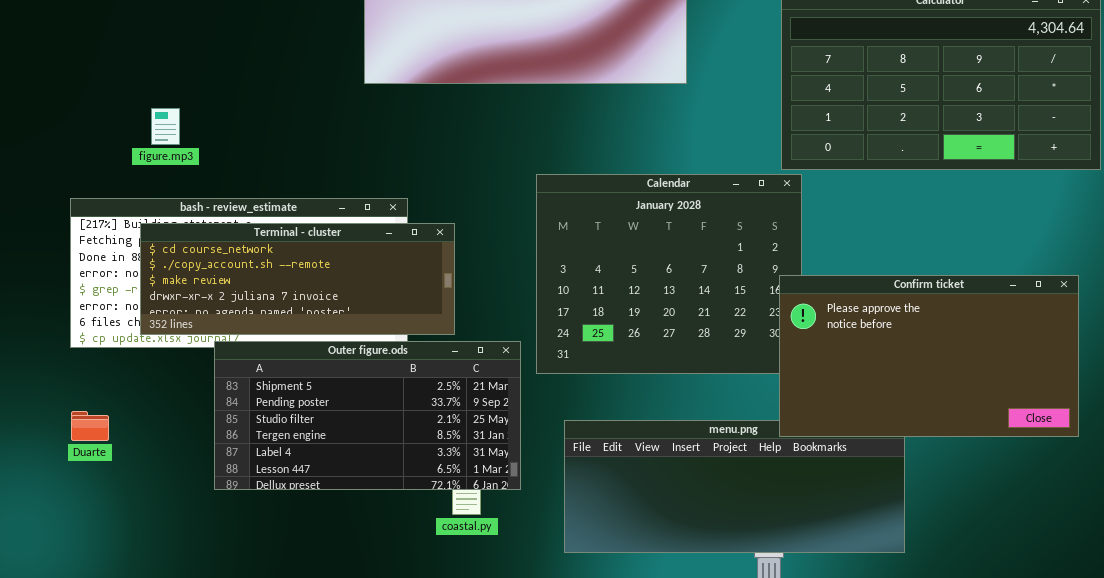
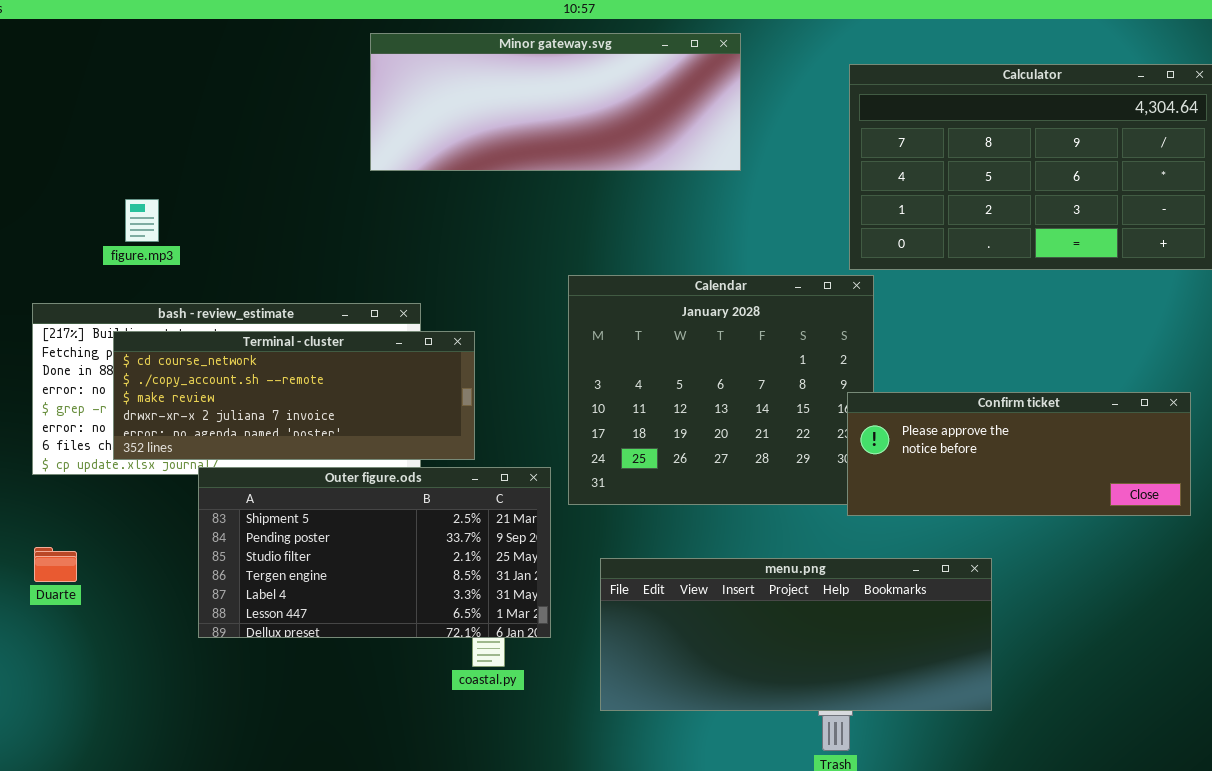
Confirm ticket: [779,275,1079,437] -> [847,392,1191,516], resized

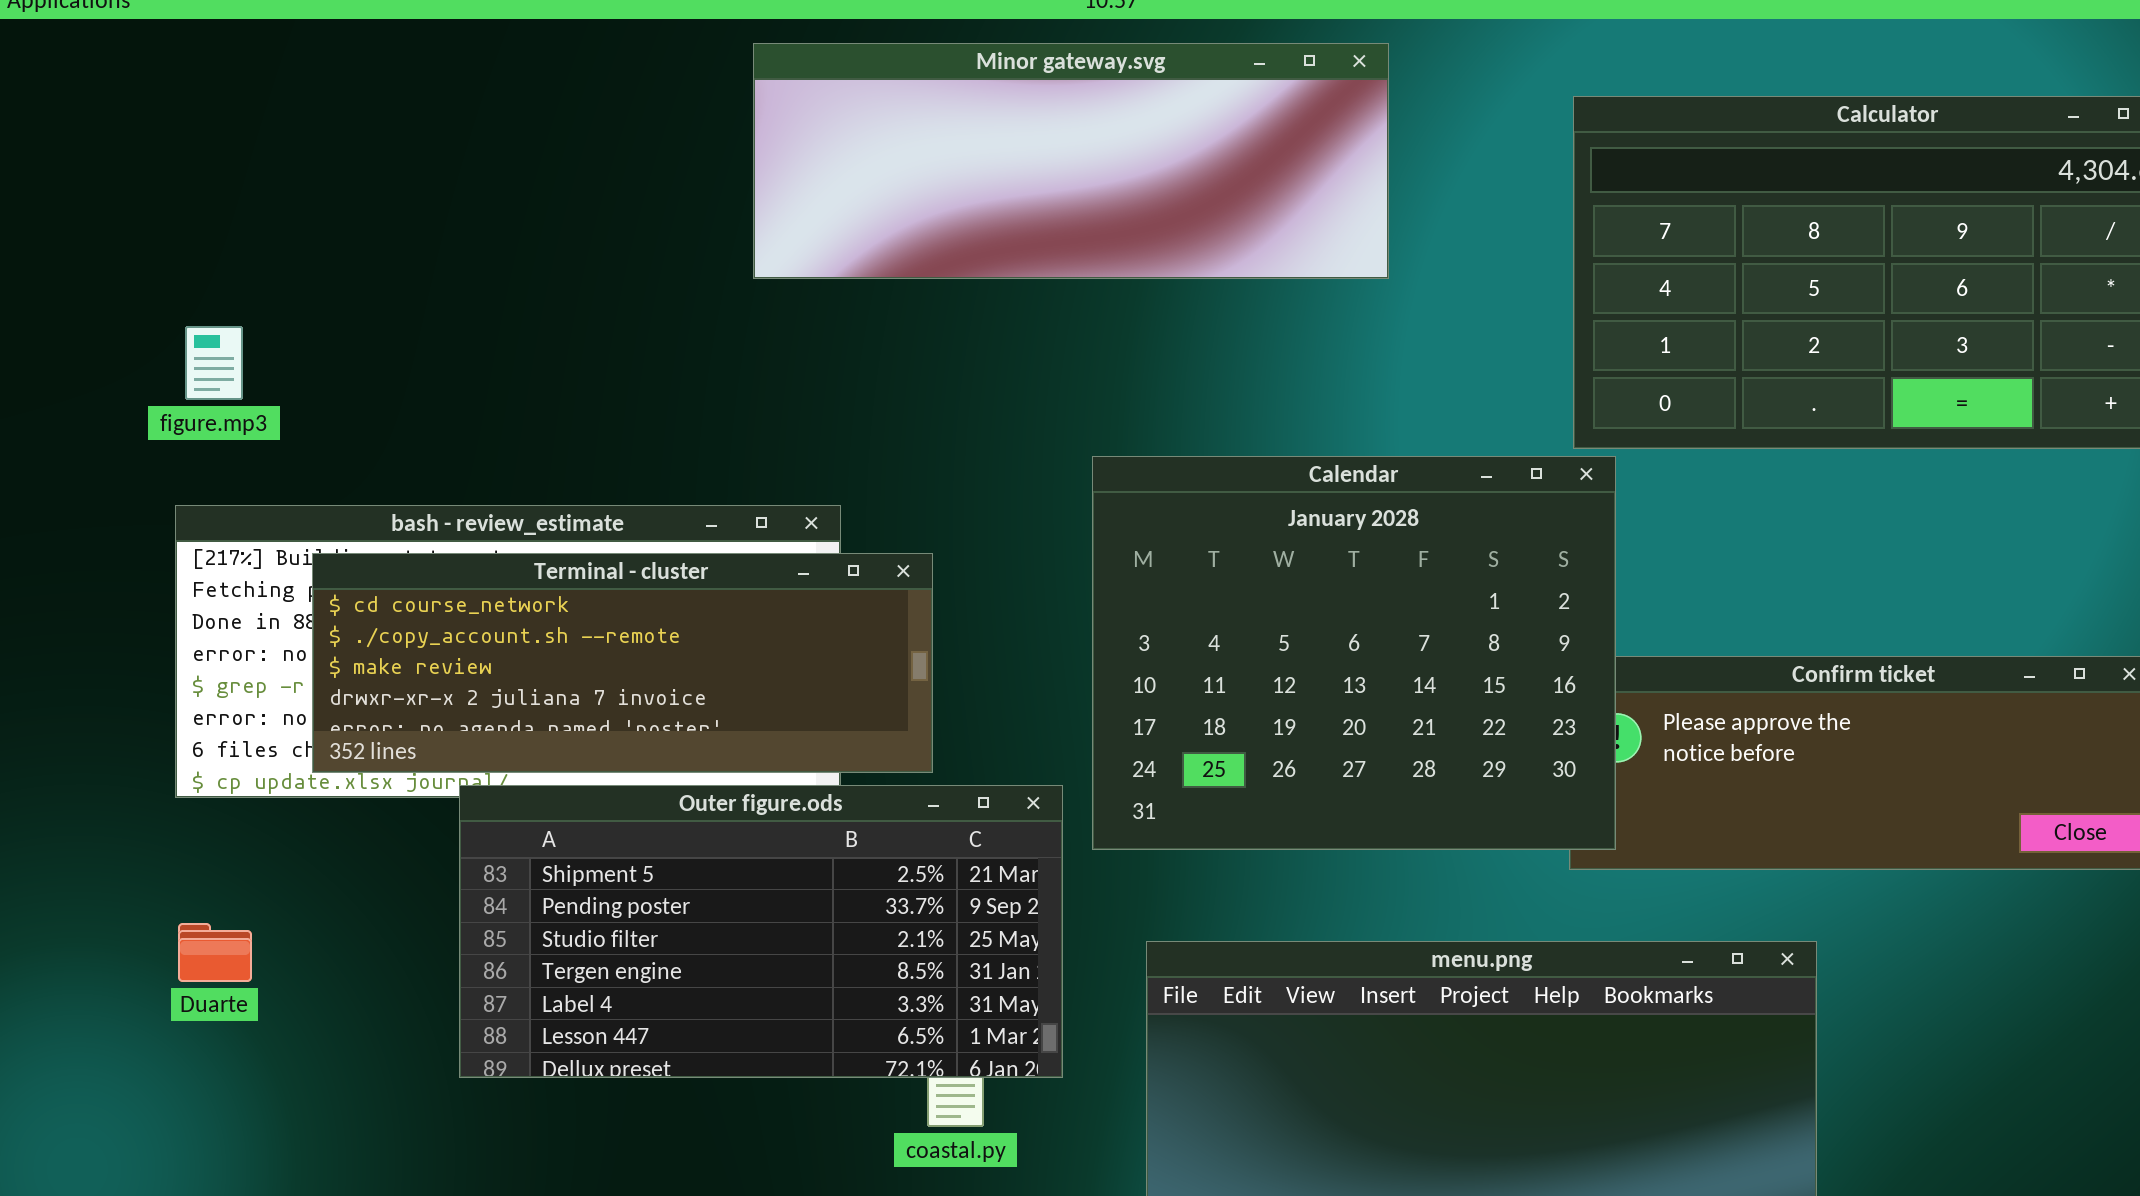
figure.mp3: [125,199,159,242] -> [185,326,243,400], moved
Calendar: [568,275,874,505] -> [1092,456,1616,850], raised

